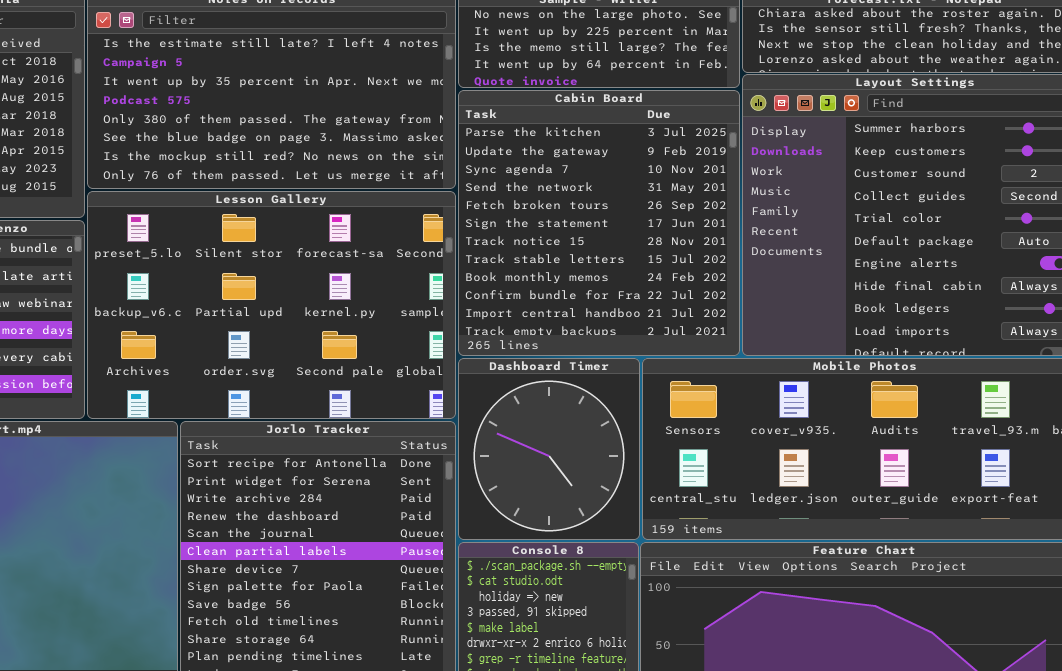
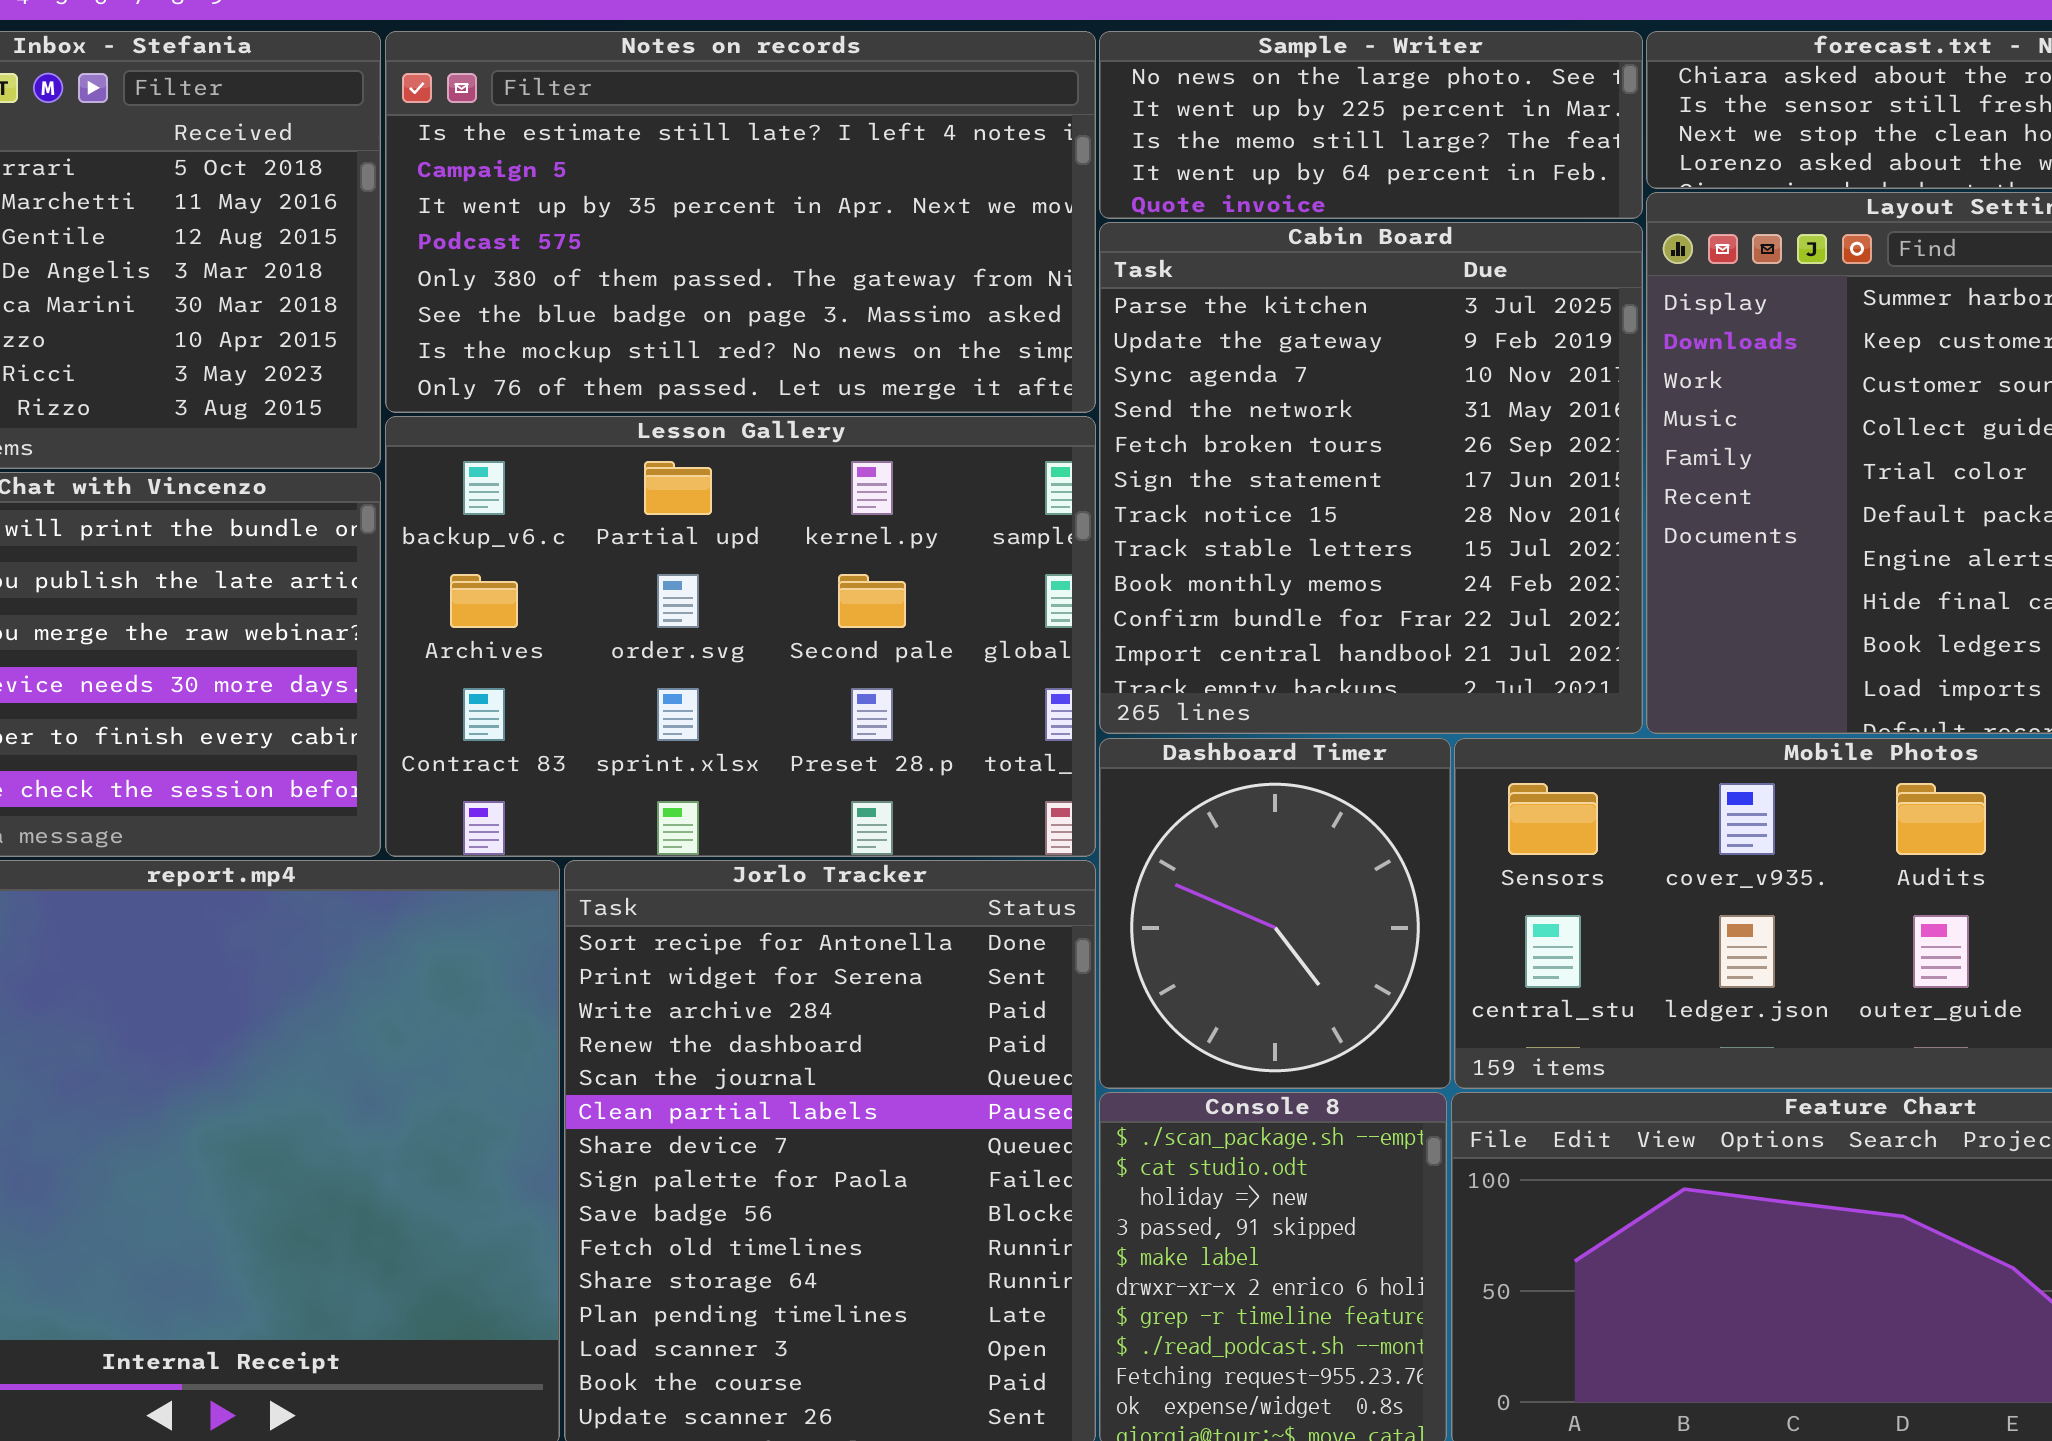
Lesson Gallery: [87,191,456,419] -> [385,416,1096,857], scrolled down 1 row

